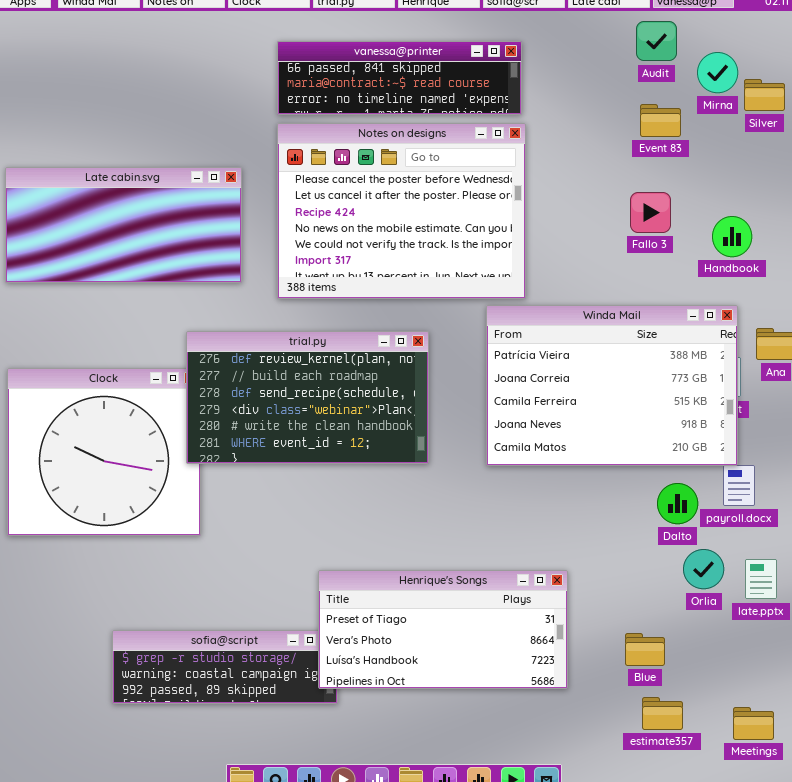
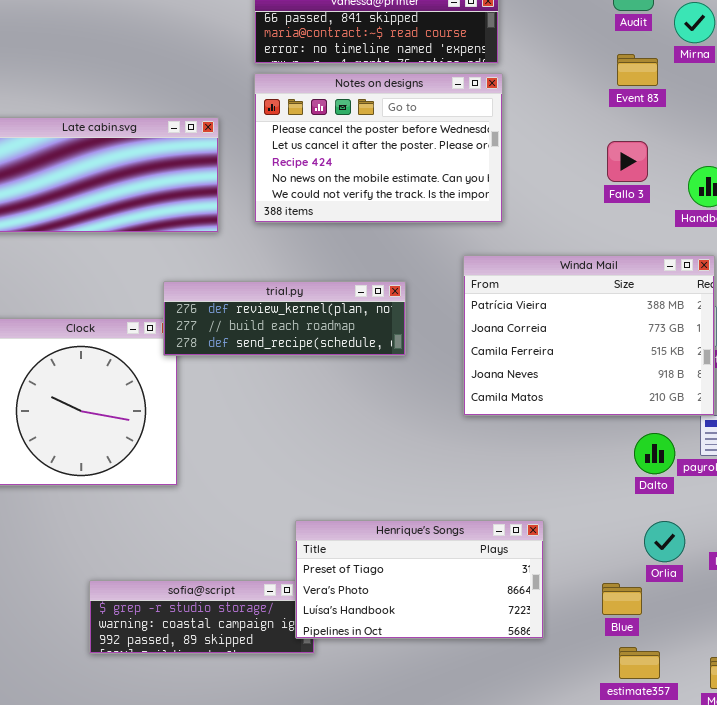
Notes on designs: [277,123,526,299] -> [254,73,503,223], resized
trial.py: [186,331,429,464] -> [163,281,406,356], resized
Orlia: [683,549,724,589] -> [644,521,685,562], moved

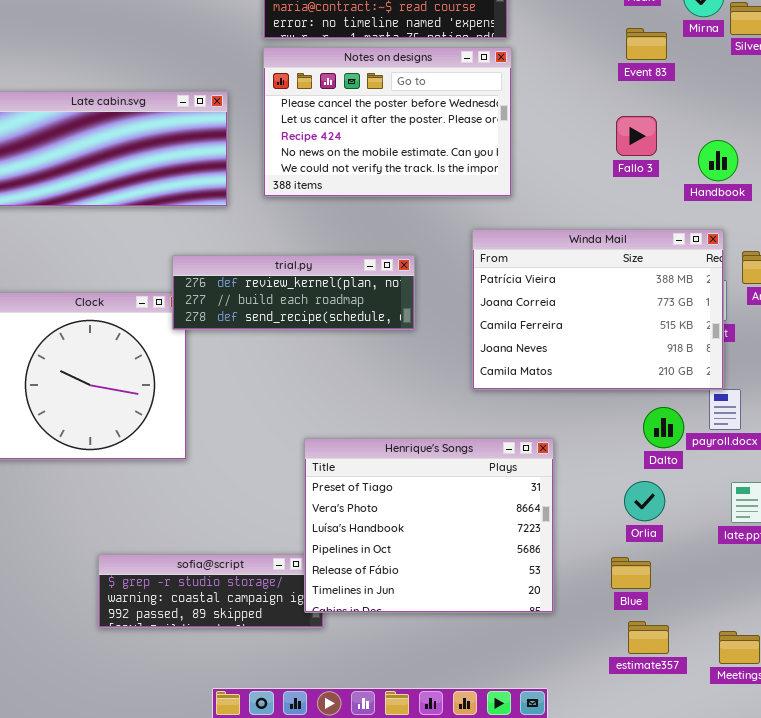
Henrique's Songs: [295,520,544,639] -> [304,438,554,613], resized
Orlia: [644,521,685,562] -> [624,481,665,521], moved

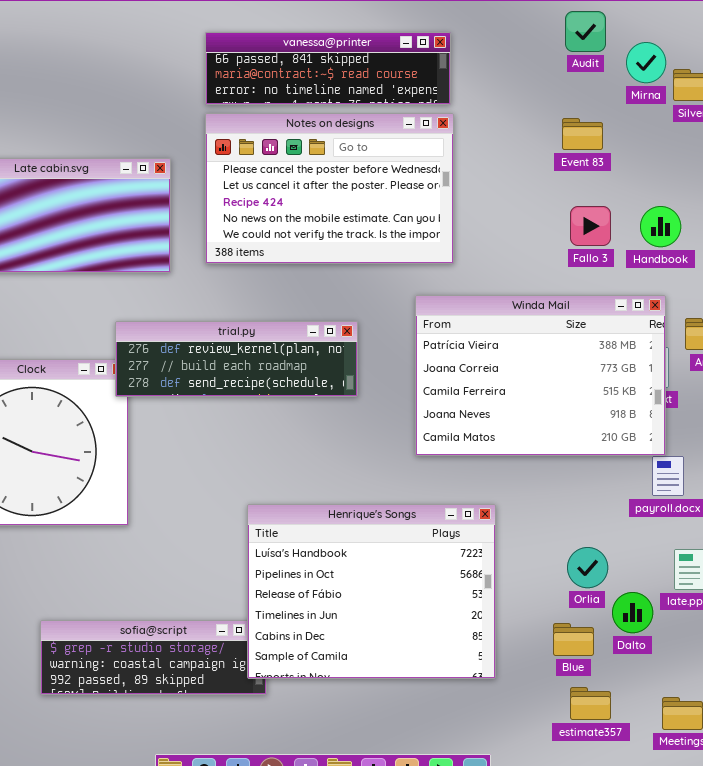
Event 83: [626,28,667,60] -> [562,118,603,150], moved
Fallo 3: [616,116,657,156] -> [570,206,611,246], moved
Dalto: [643,407,684,448] -> [612,592,653,633], moved
Henrique's Songs: [304,438,554,613] -> [247,504,496,679], scrolled down 2 rows

